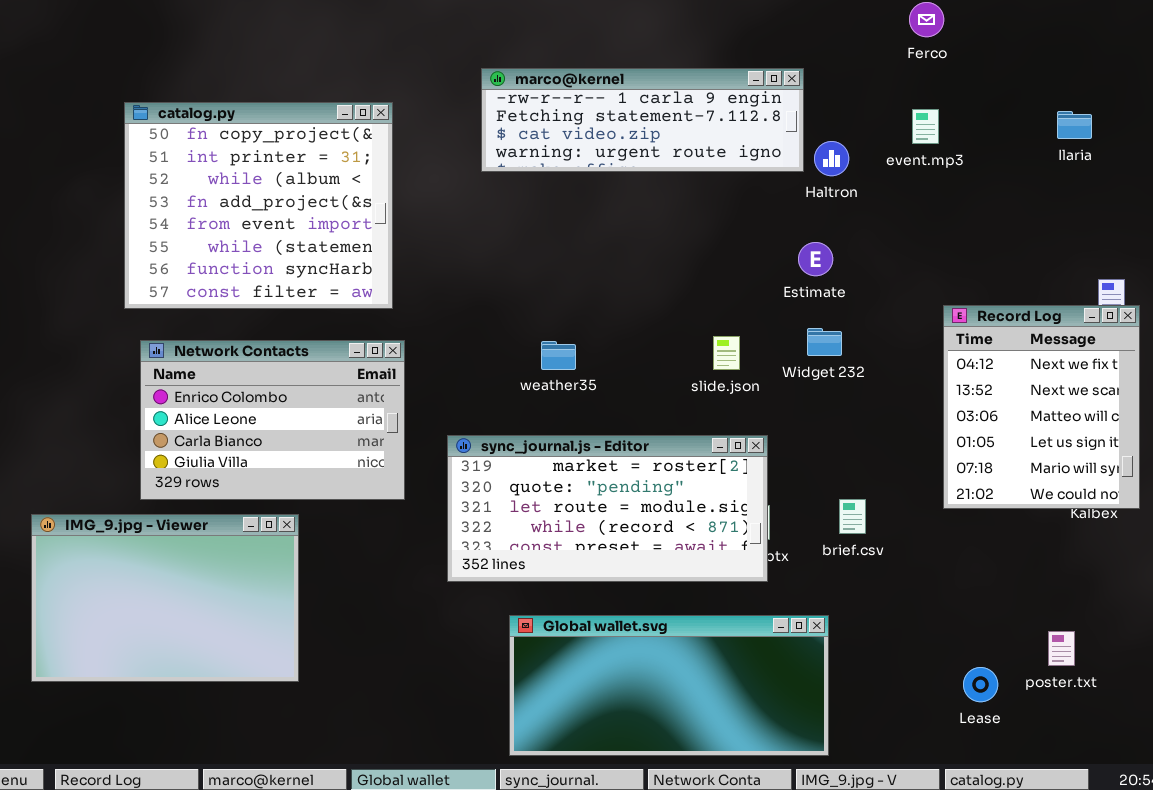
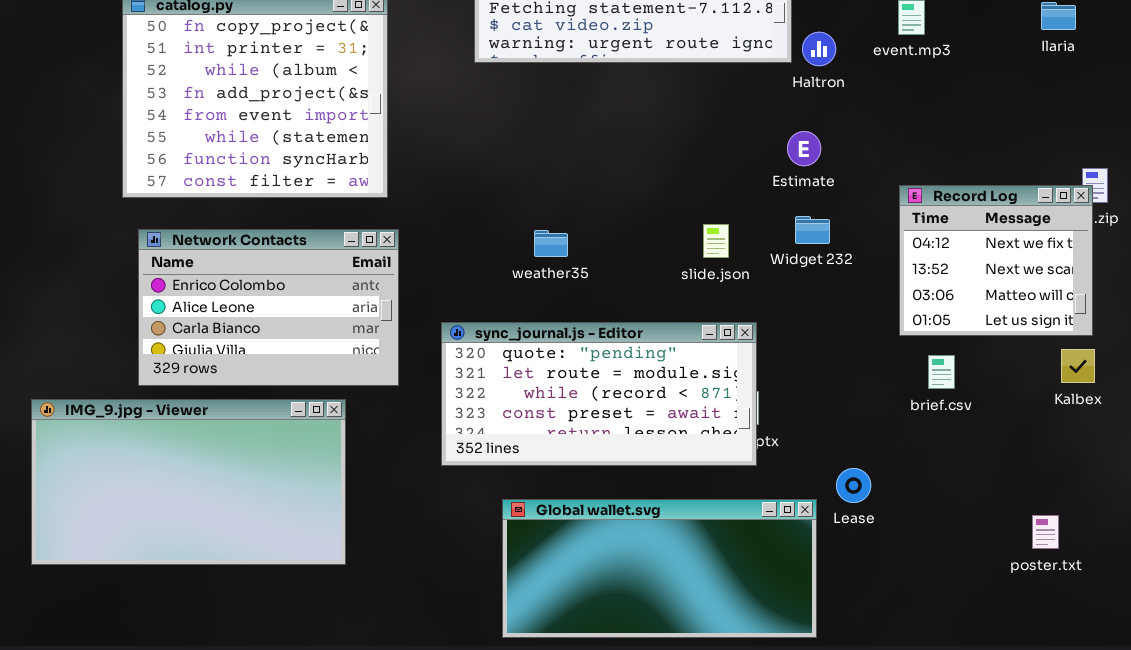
Record Log: [943,305,1140,509] -> [899,185,1093,336], moved, resized
sync_journal.js - Editor: [447,435,768,582] -> [441,322,757,466], scrolled down 1 row
brief.csv: [839,499,866,534] -> [928,355,955,389], moved
IMG_9.jpg - Viewer: [31,514,299,682] -> [31,399,346,565], resized
Lease: [963,667,998,702] -> [836,468,871,503], moved

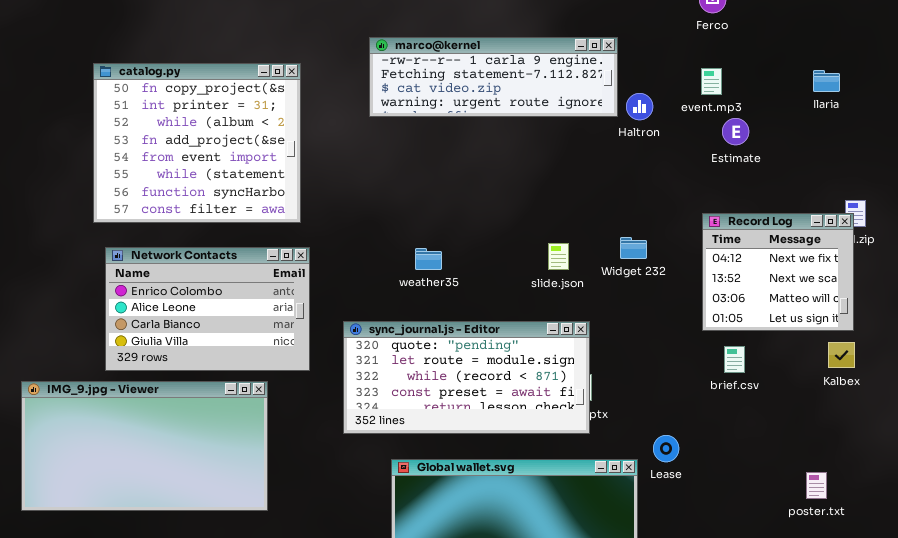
Estimate: [787,131,821,166] -> [722,118,749,145], moved

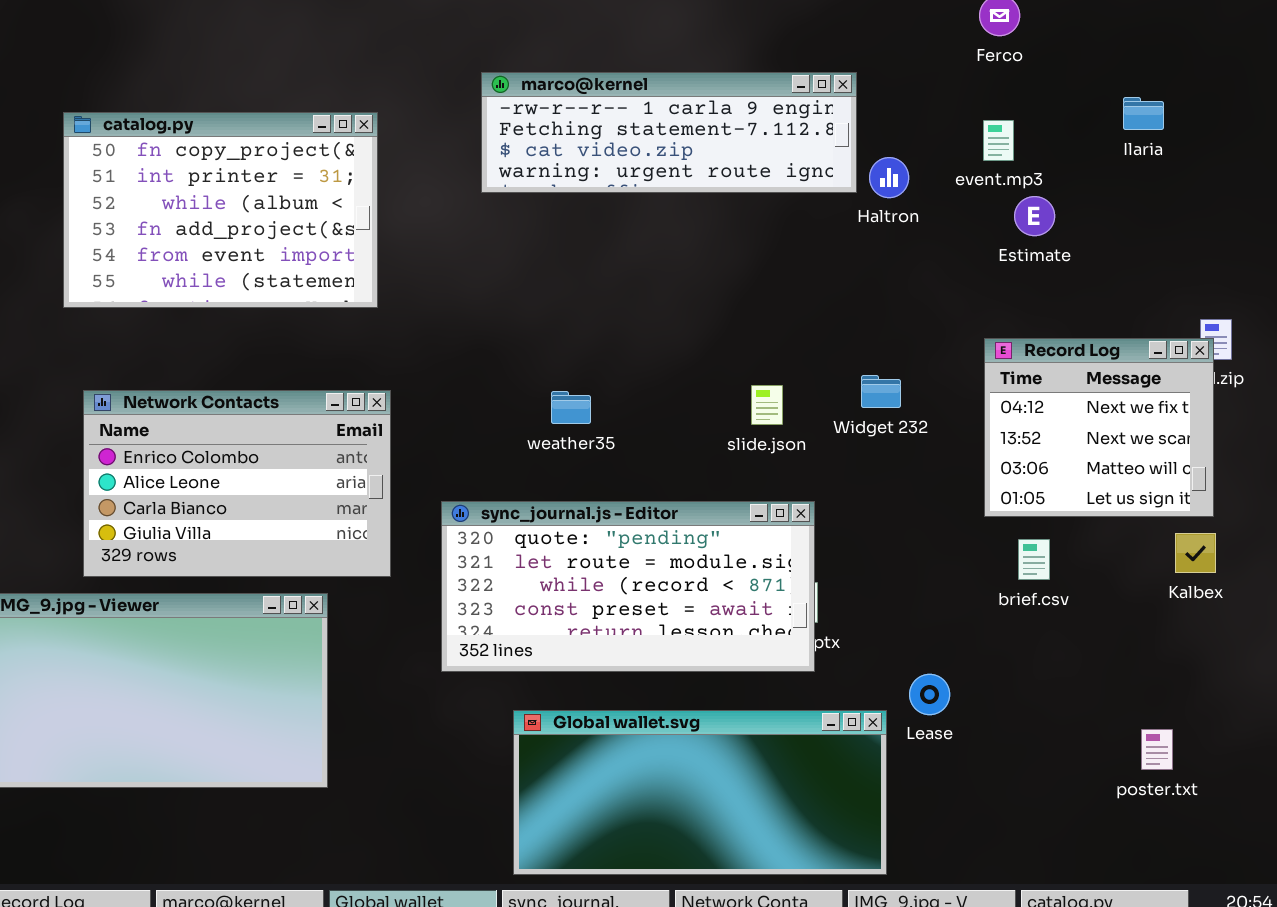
catalog.py: [93,63,301,223] -> [63,112,378,308], resized
Ilaria: [813,70,840,92] -> [1123,97,1164,130], moved

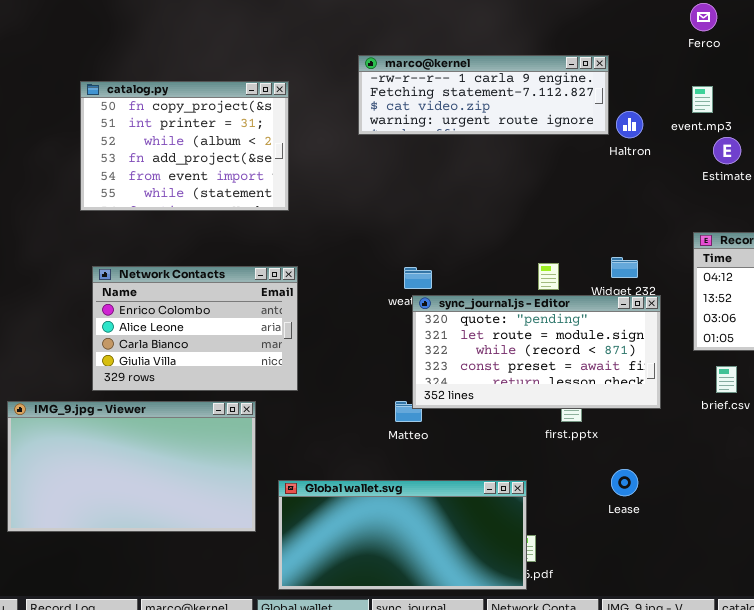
sync_journal.js - Editor: [441,501,815,672] -> [412,295,661,409], moved
Lease: [909,674,950,715] -> [611,469,638,496], moved
Global wallet.svg: [513,710,887,875] -> [278,480,527,590], moved

